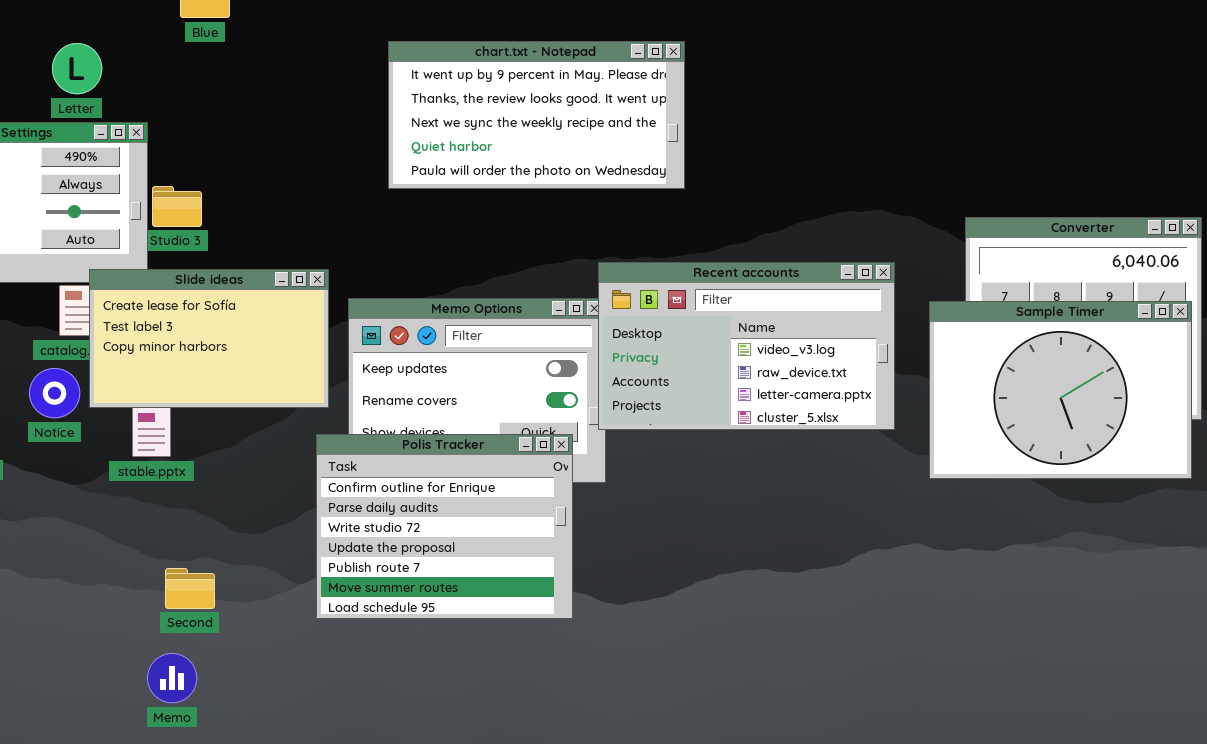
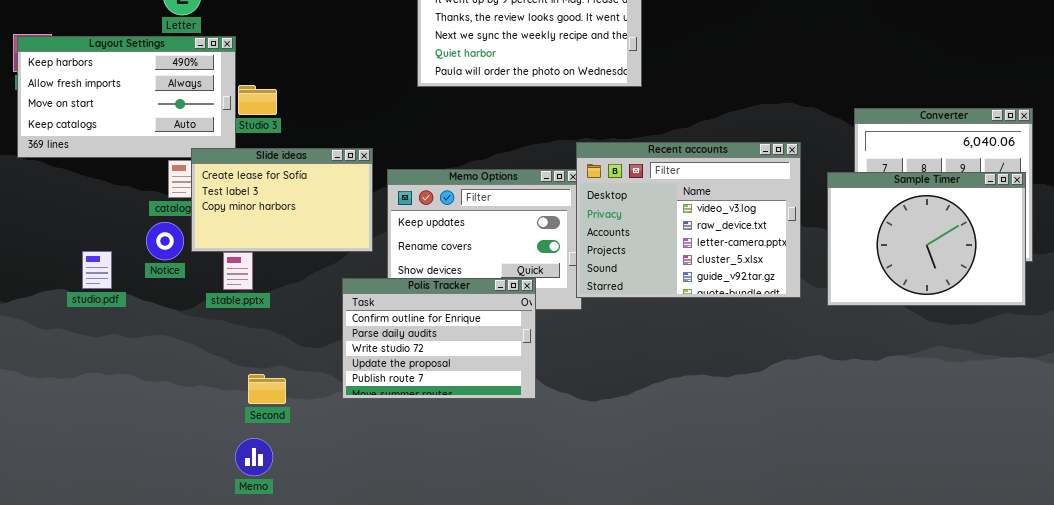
Recent accounts: [598,262,895,430] -> [576,142,801,298], resized
Polis Tracker: [316,434,573,619] -> [342,278,536,399], moved, resized

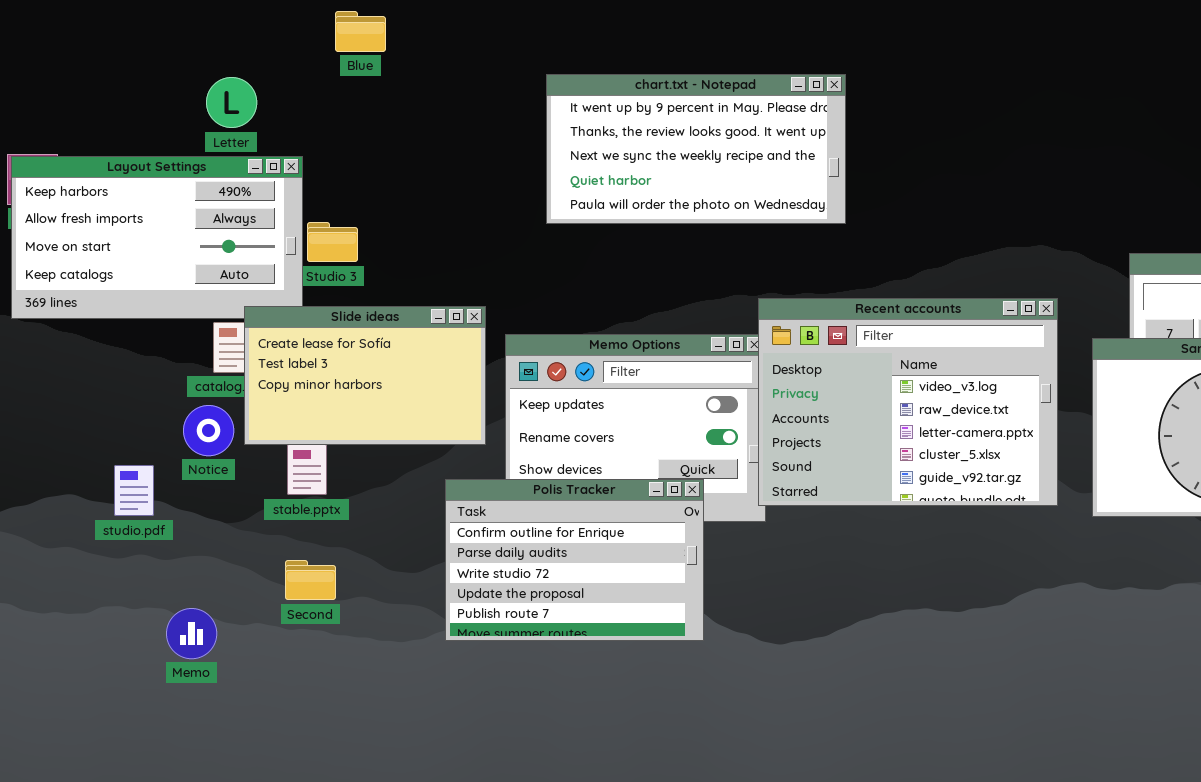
studio.pdf: [82,251,112,289] -> [114,465,154,516], moved
Second: [248,374,286,404] -> [285,560,336,600], moved
Memo: [235,438,273,476] -> [166,608,217,659], moved

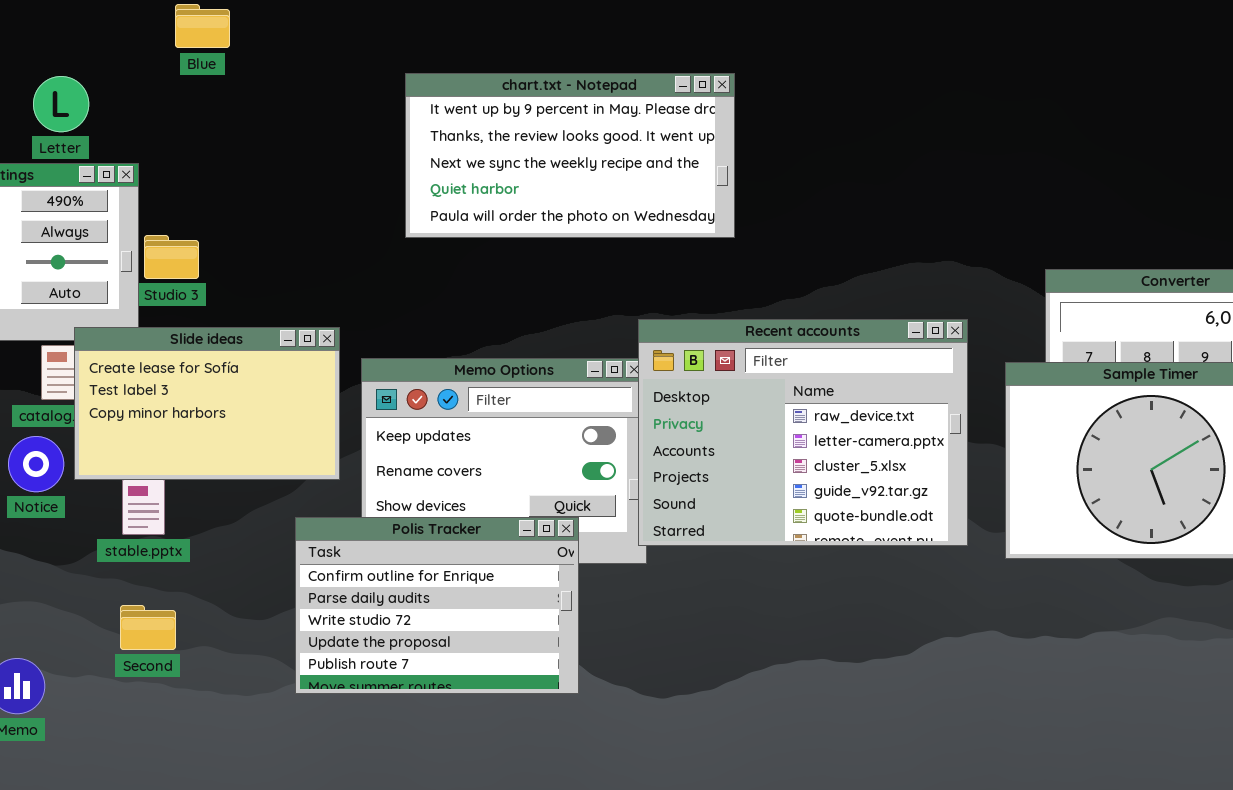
Recent accounts: [758,298,1058,506] -> [638,319,968,546], scrolled down 1 row

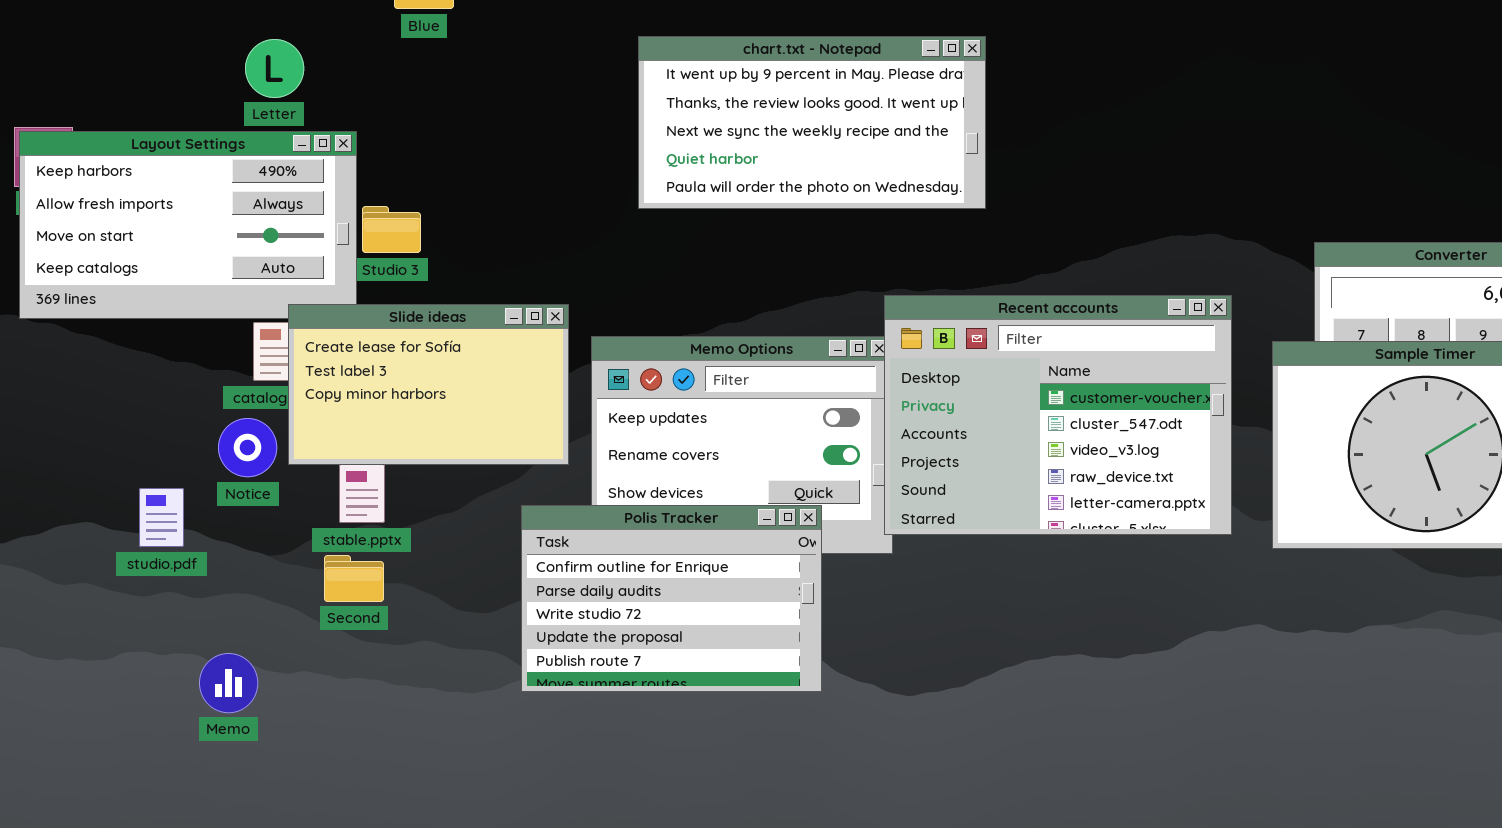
Recent accounts: [638,319,968,546] -> [884,295,1232,535], scrolled up 3 rows
Second: [120,605,176,650] -> [324,555,384,602], moved

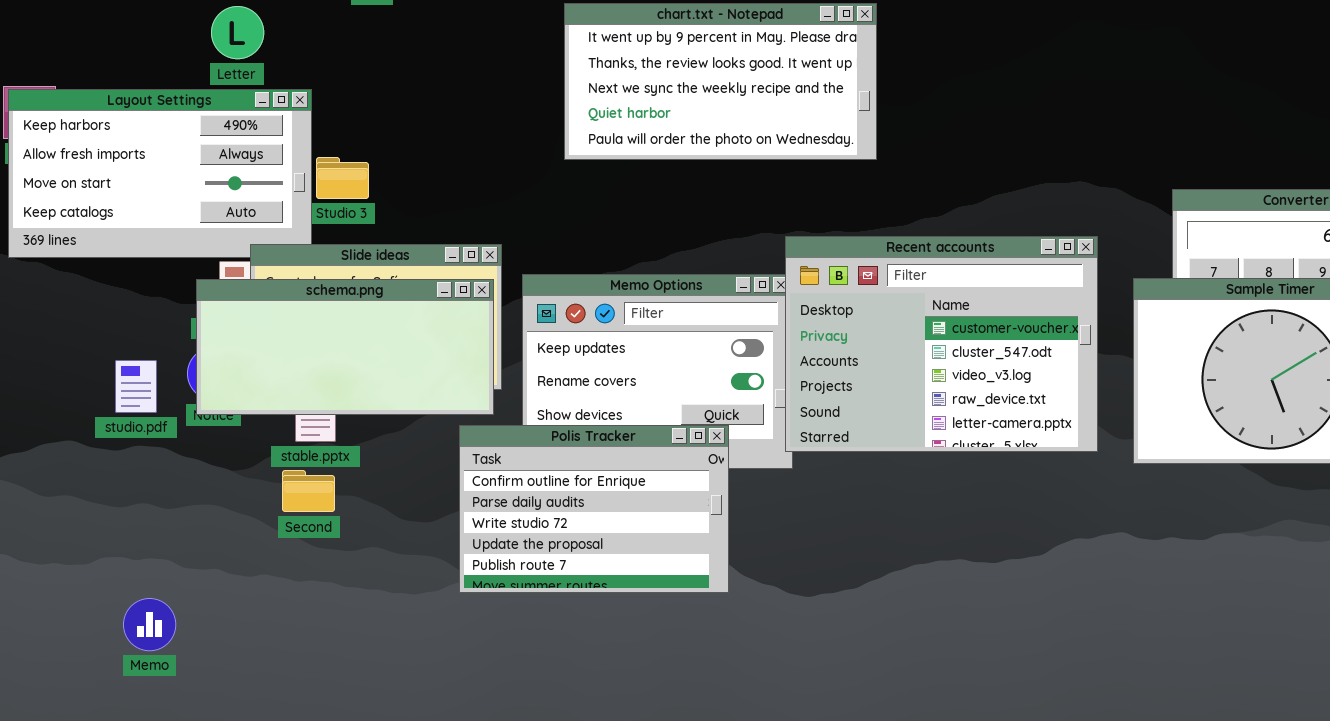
schema.png: none -> [196,279,494,415], opened
studio.pdf: [139,488,184,547] -> [115,360,157,413], moved
Memo: [199,653,258,713] -> [123,598,176,651], moved

